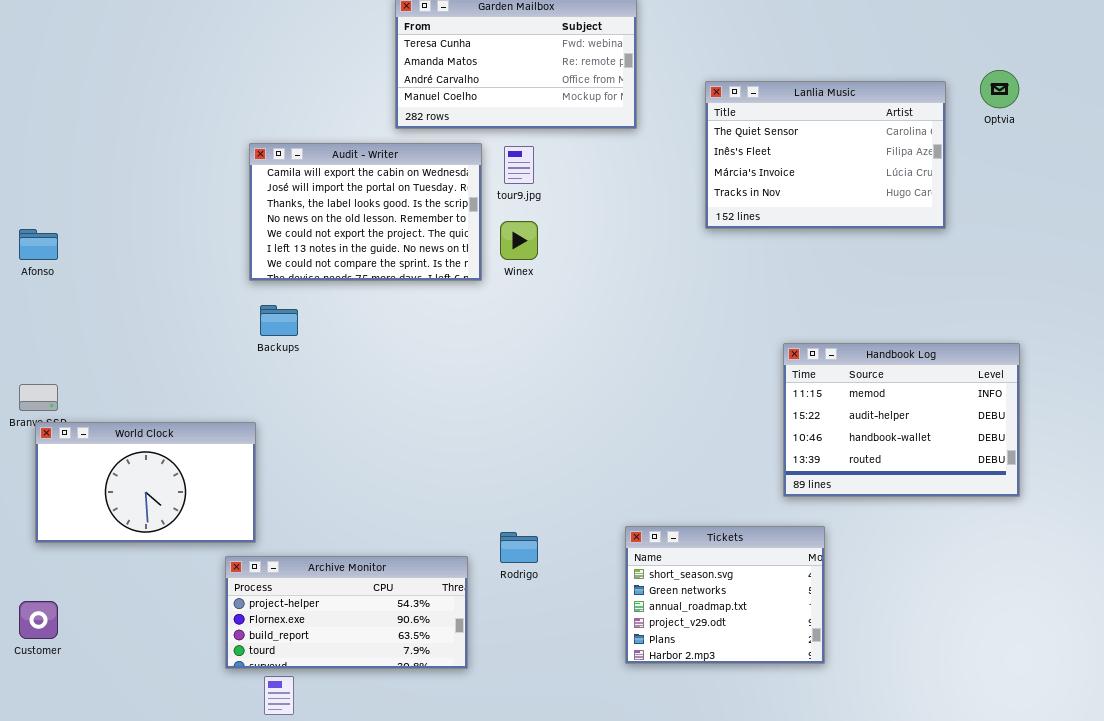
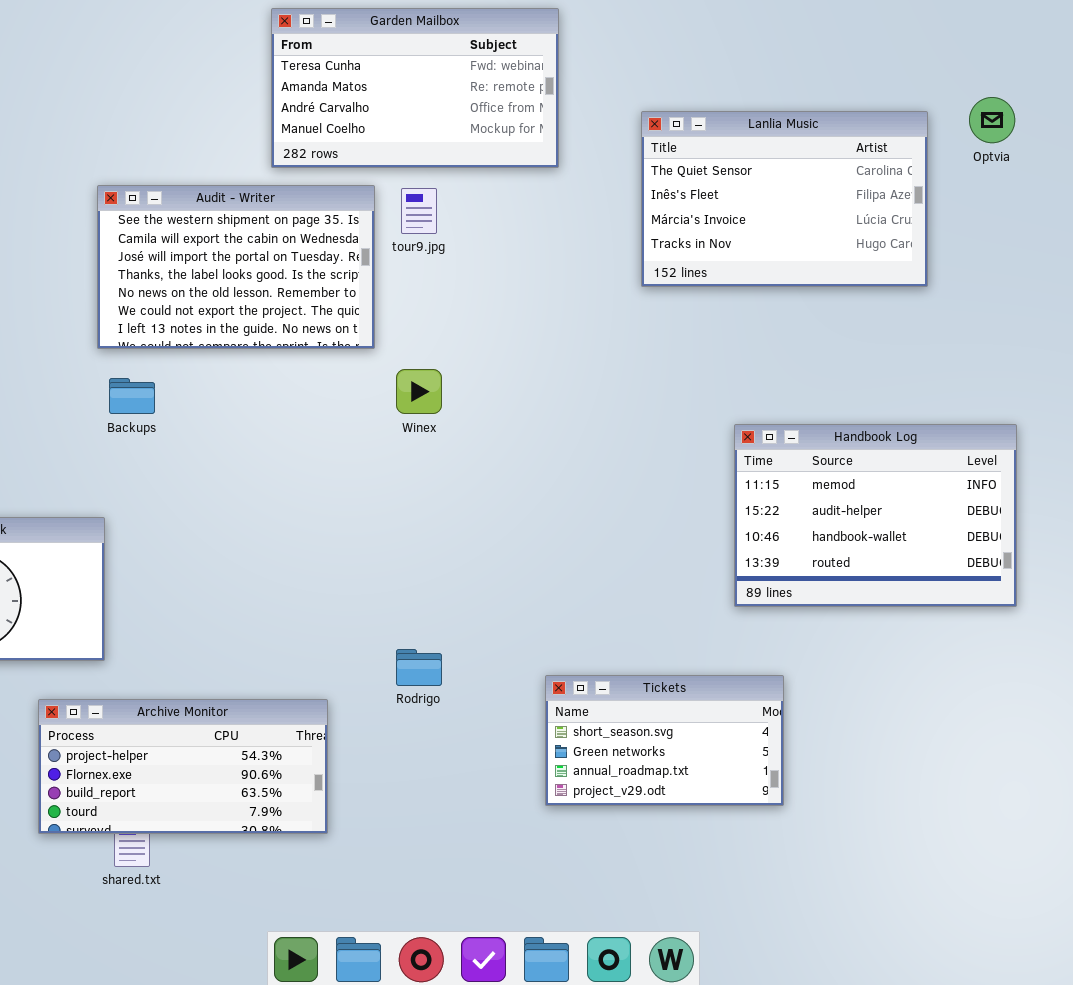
Audit - Writer: [249,143,482,281] -> [97,185,375,349], scrolled up 1 row
Winex: [500,221,538,260] -> [396,369,442,414], moved
Tickets: [625,526,825,664] -> [545,675,784,806], resized
Archive Monitor: [225,556,468,669] -> [38,699,328,834], moved

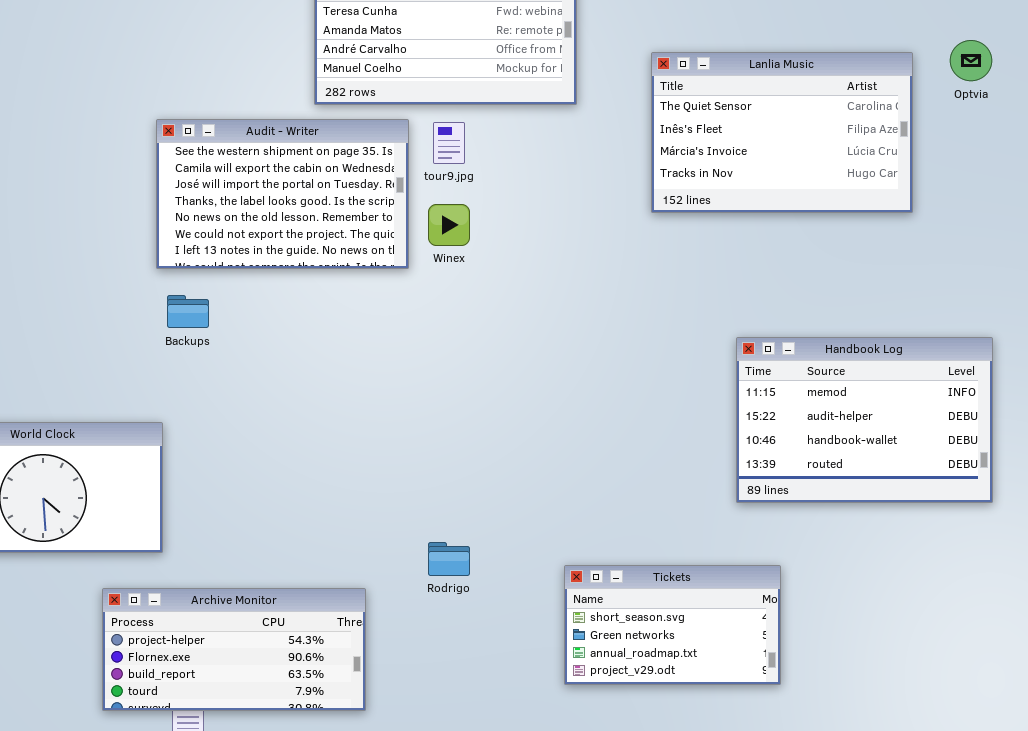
Winex: [396,369,442,414] -> [428,204,470,246], moved

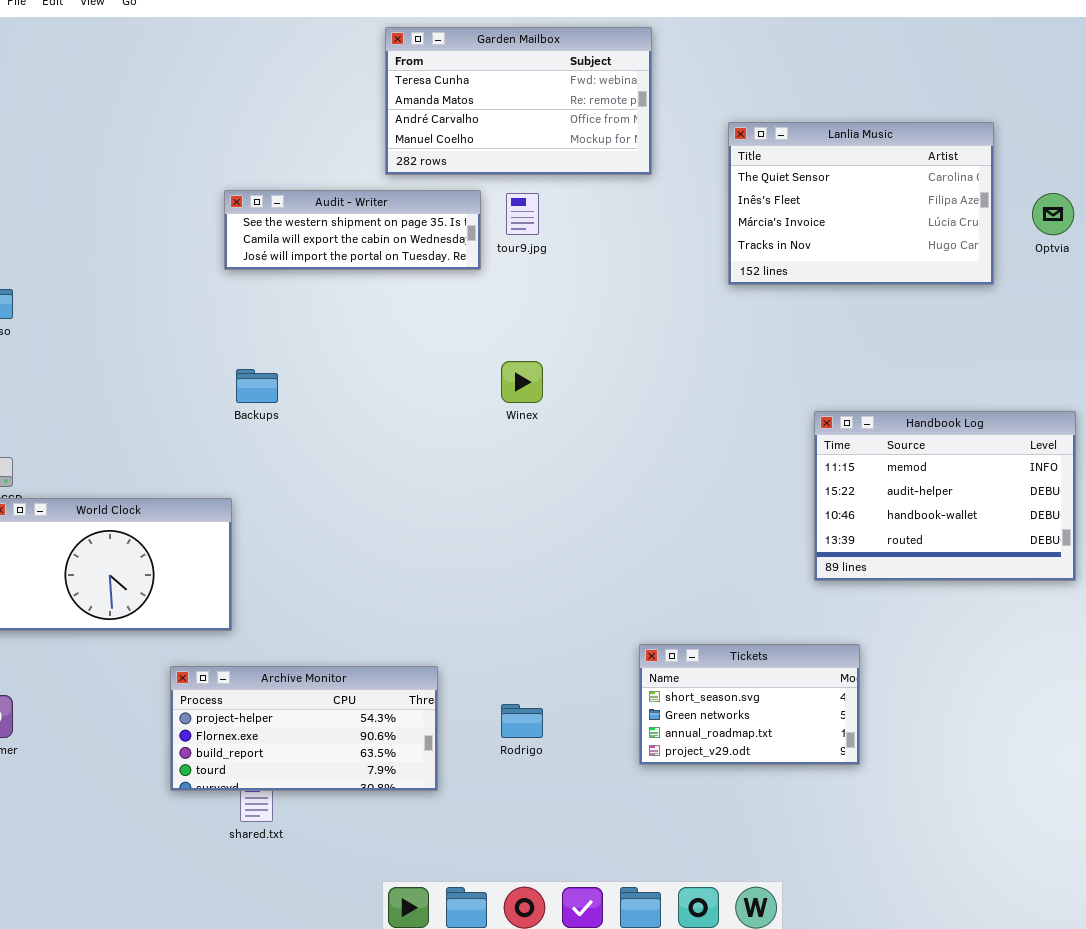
Optvia: [950,40,992,81] -> [1032,193,1074,235], moved
Audit - Writer: [156,119,409,269] -> [224,190,481,270], resized
Winex: [428,204,470,246] -> [501,361,543,403], moved
Rodrigo: [428,542,470,576] -> [501,704,543,738], moved

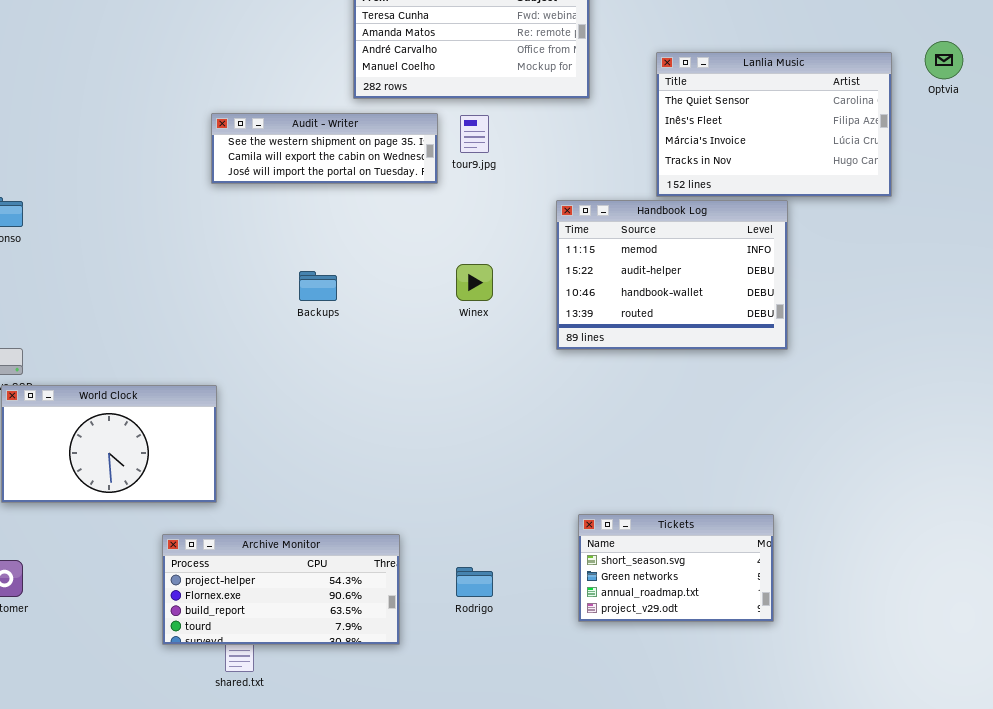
Optvia: [1032,193,1074,235] -> [925,41,963,79], moved
Backups: [236,369,278,403] -> [299,271,337,301], moved
Handbook Log: [814,411,1076,581] -> [556,200,788,350], moved

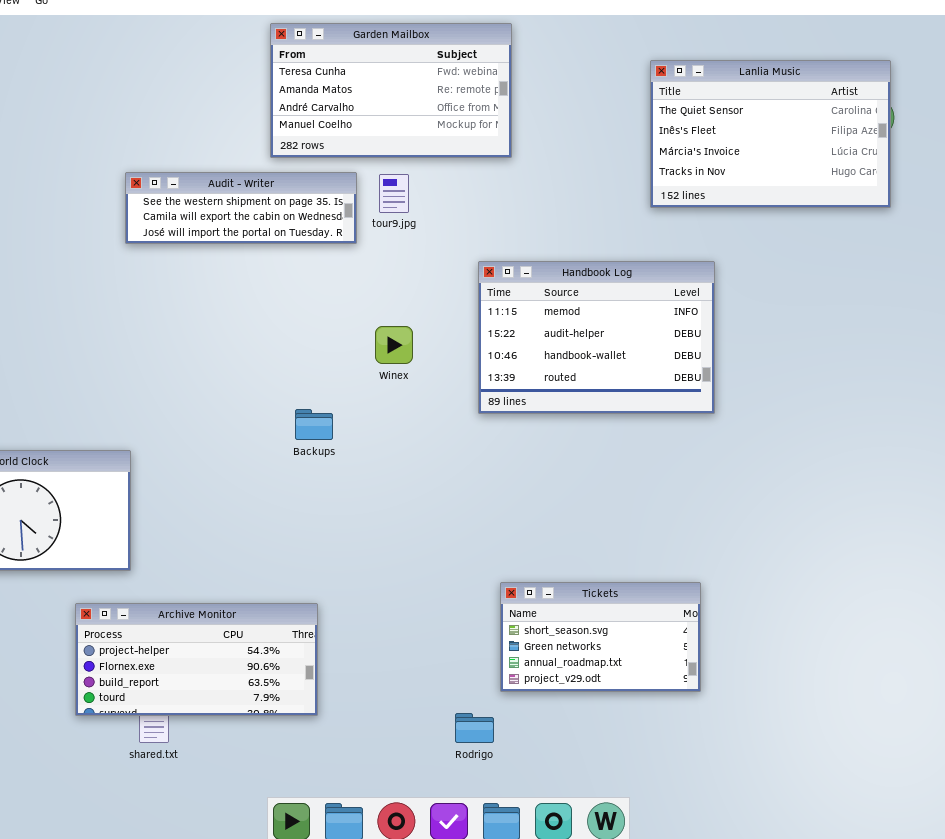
Lanlia Music: [656,52,892,197] -> [650,60,891,208], moved
Backups: [299,271,337,301] -> [295,409,333,440], moved
Rodrigo: [456,567,493,597] -> [455,713,494,743], moved

